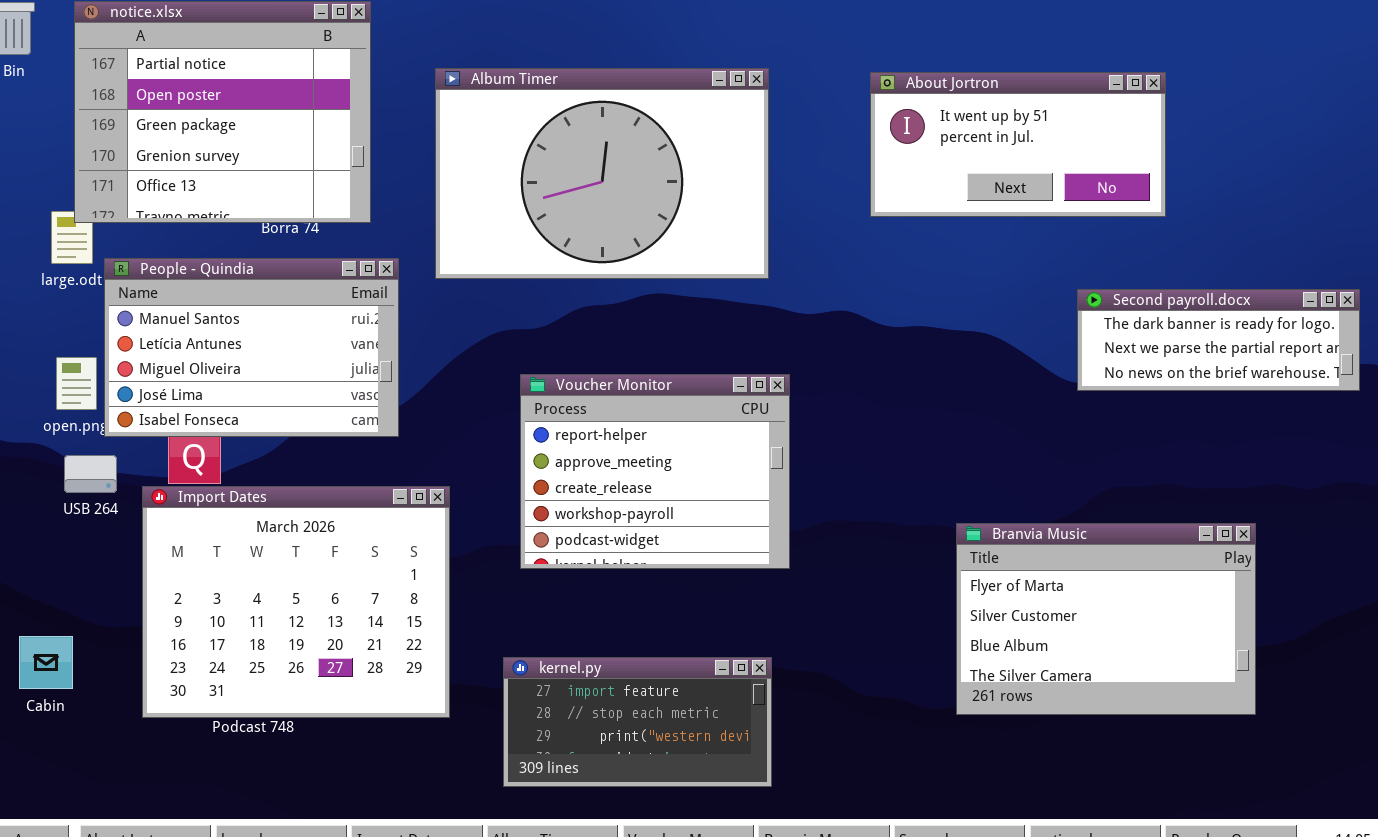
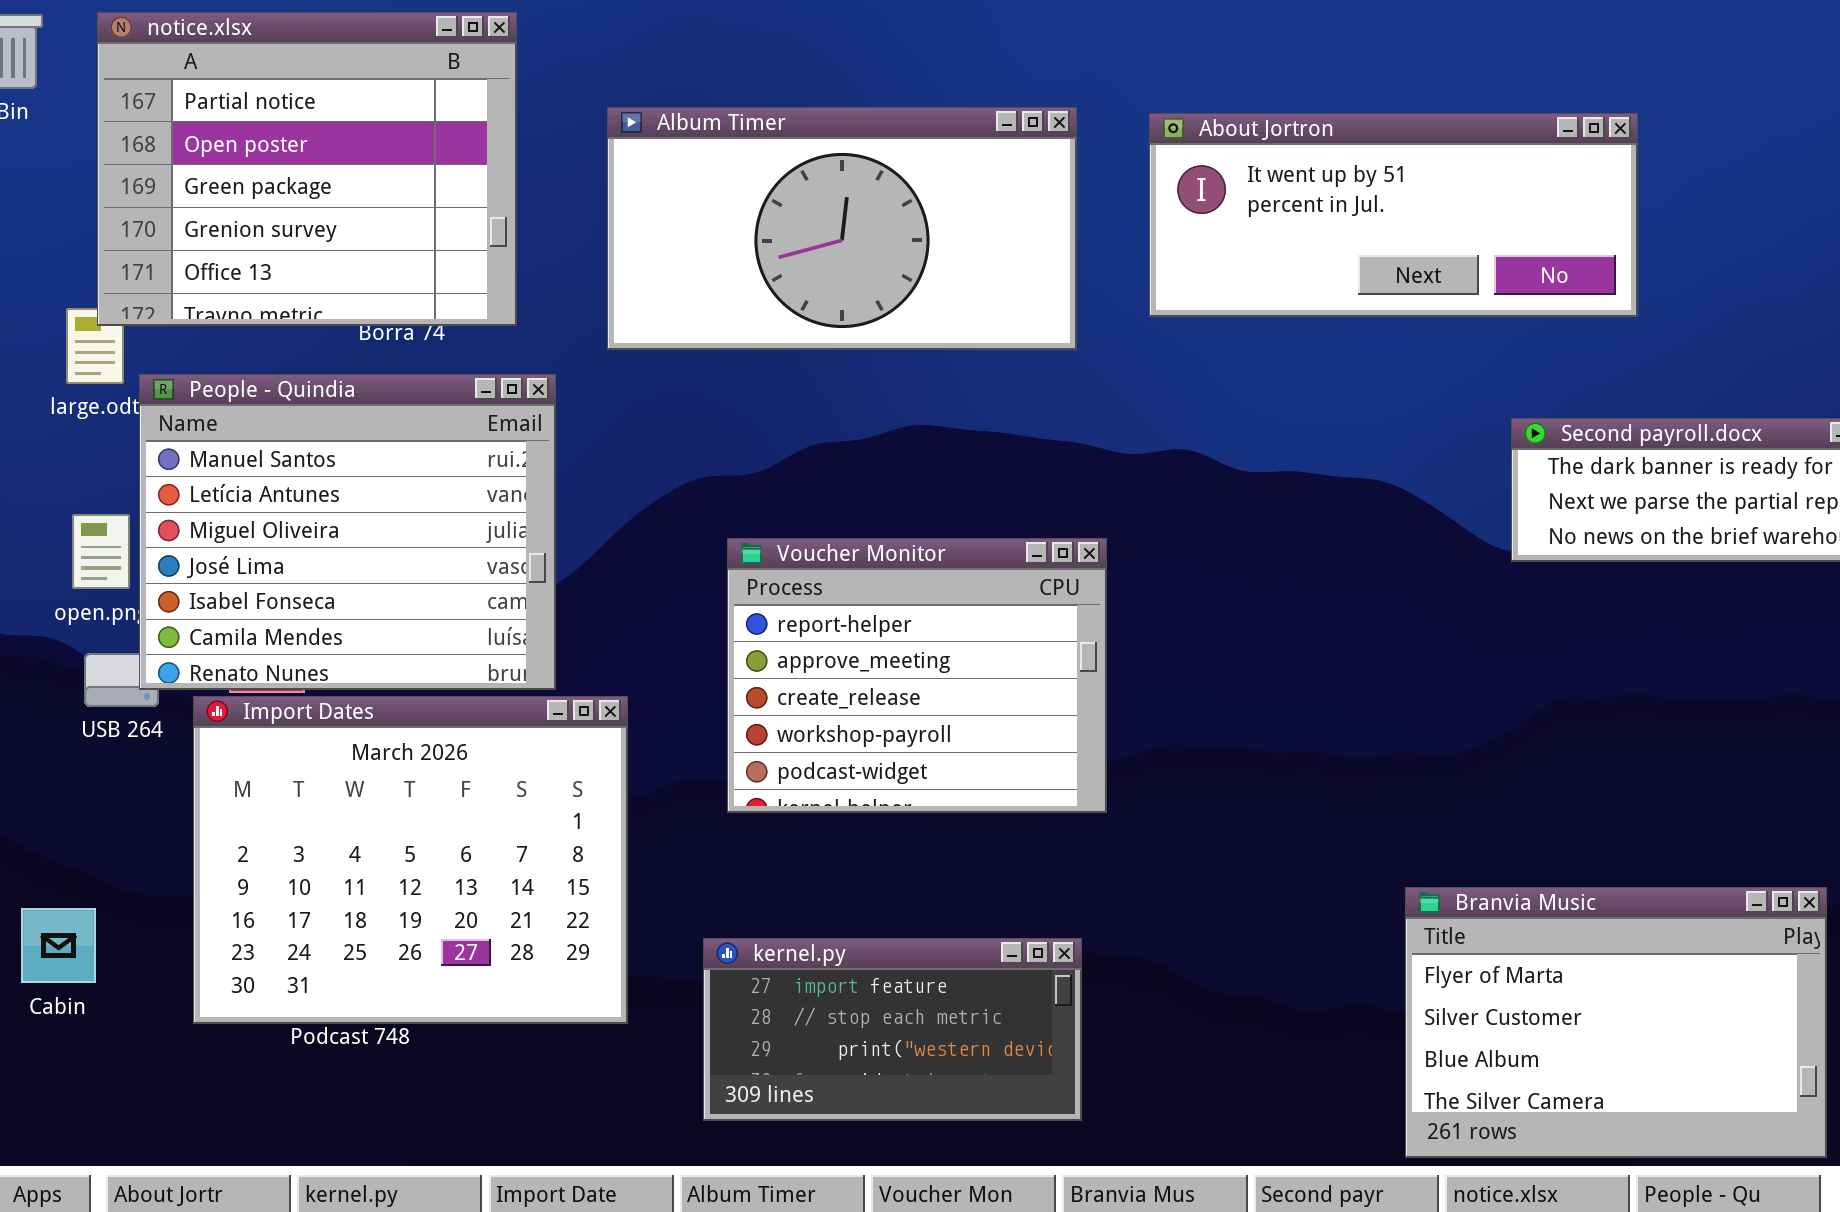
Album Timer: [435,68,769,279] -> [607,107,1077,350], resized
About Jortron: [870,72,1166,217] -> [1149,113,1638,317], resized
People - Quindia: [104,258,399,437] -> [139,374,556,690], resized
Branvia Music: [956,523,1256,715] -> [1405,887,1827,1158], moved

